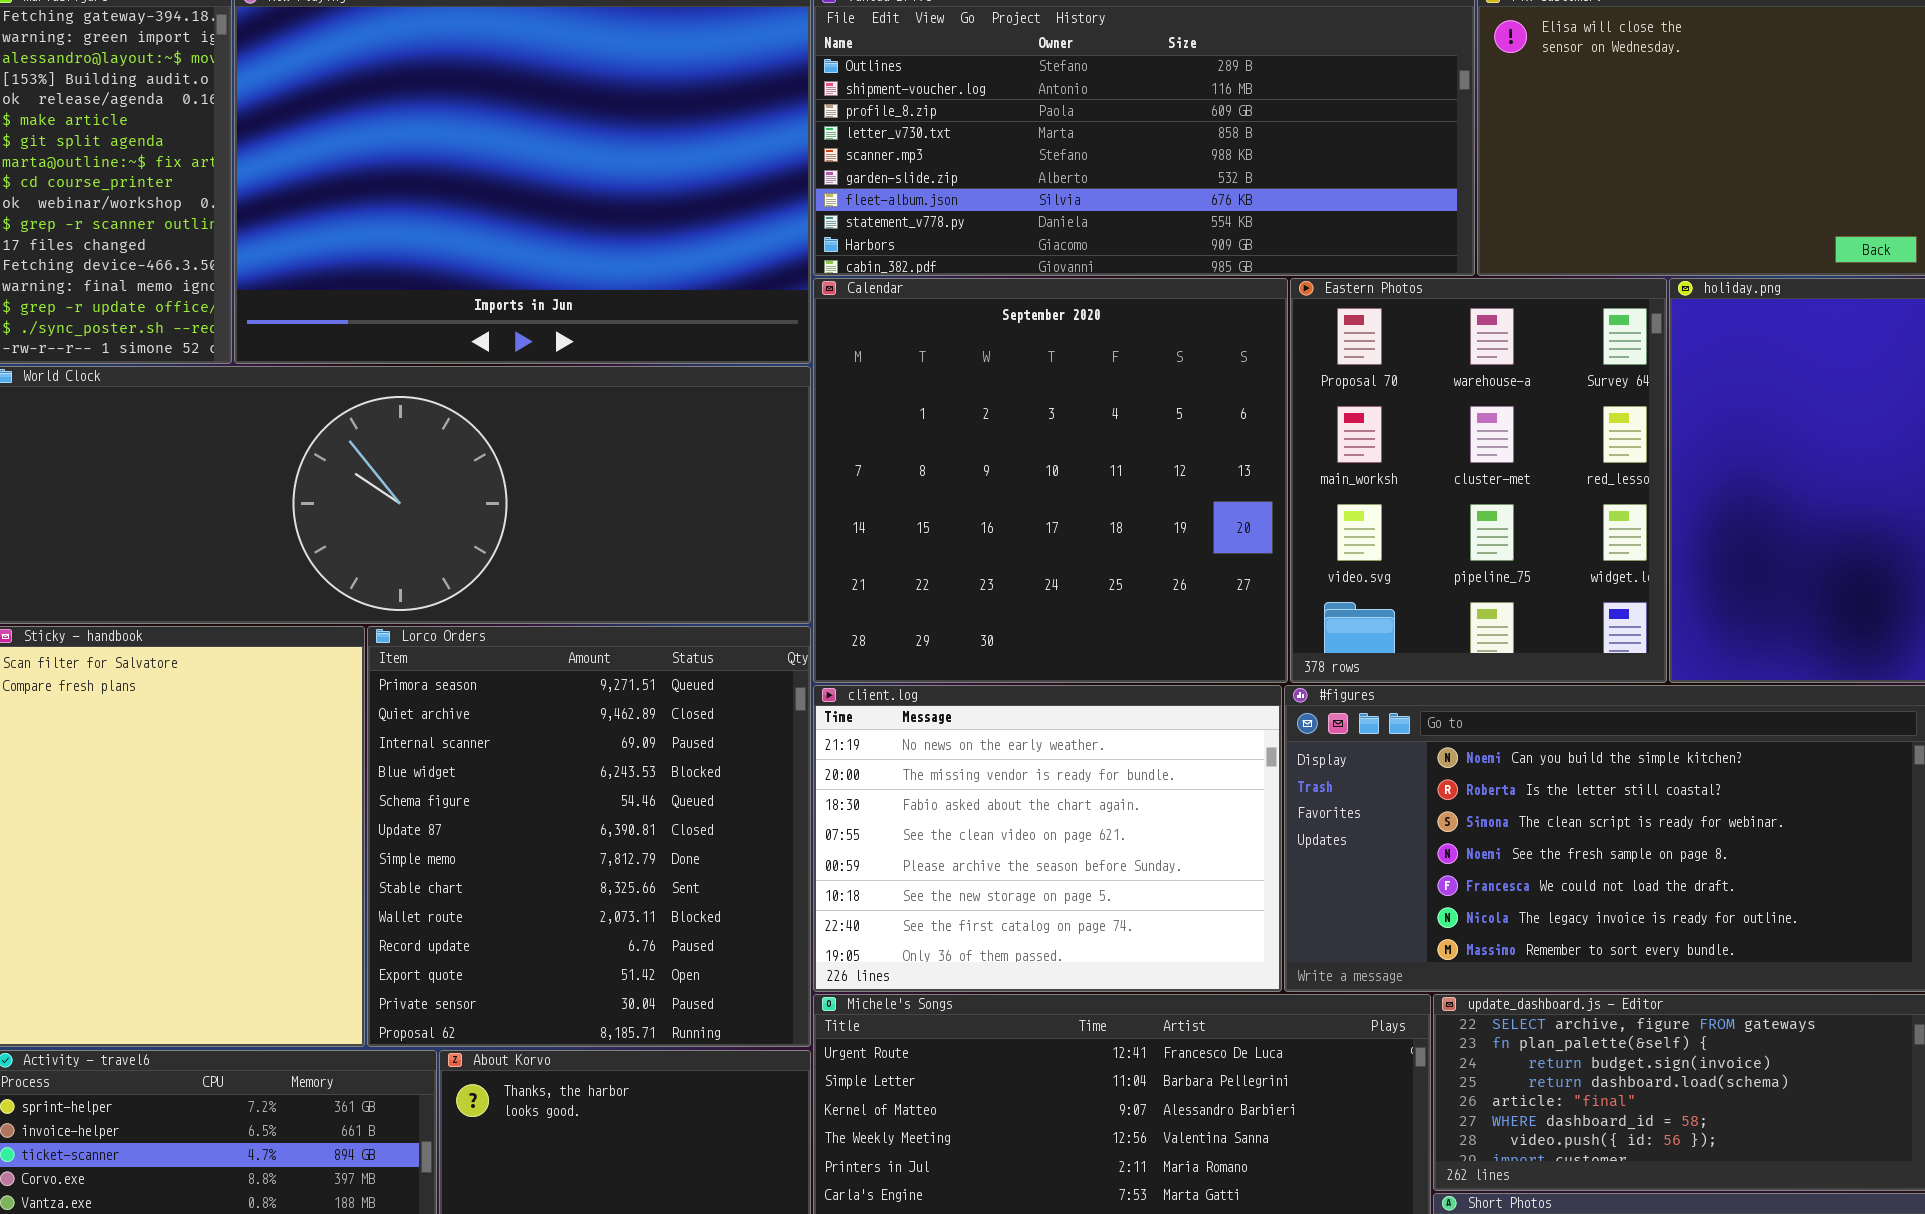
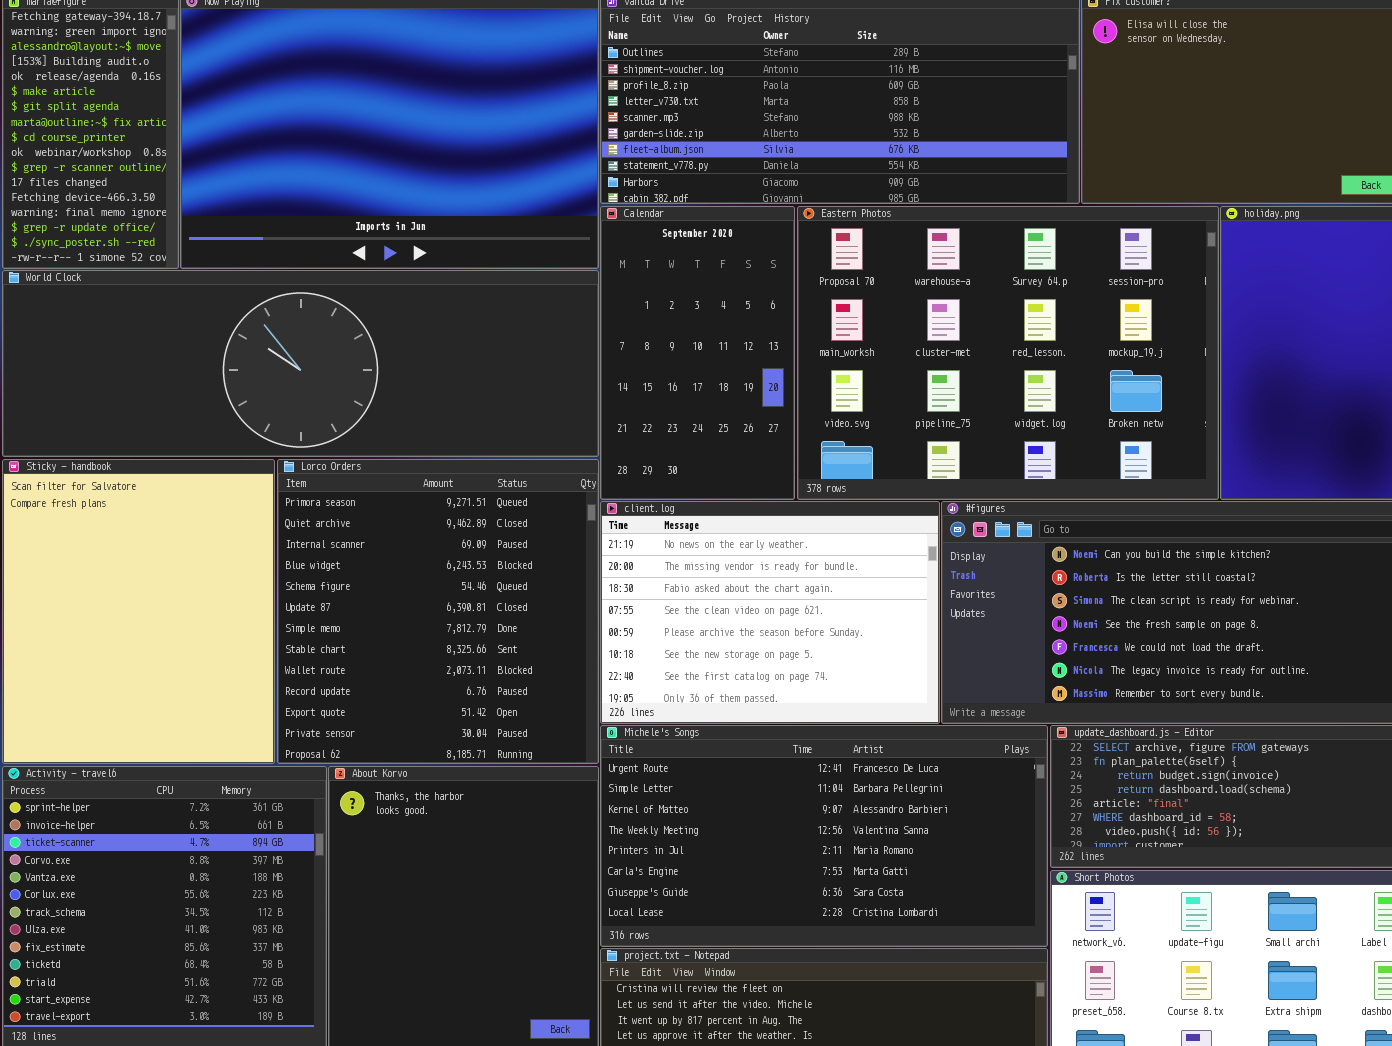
Calendar: [813,278,1288,683] -> [600,206,795,500], resized
Eastern Photos: [1290,278,1667,683] -> [797,206,1219,500], resized

